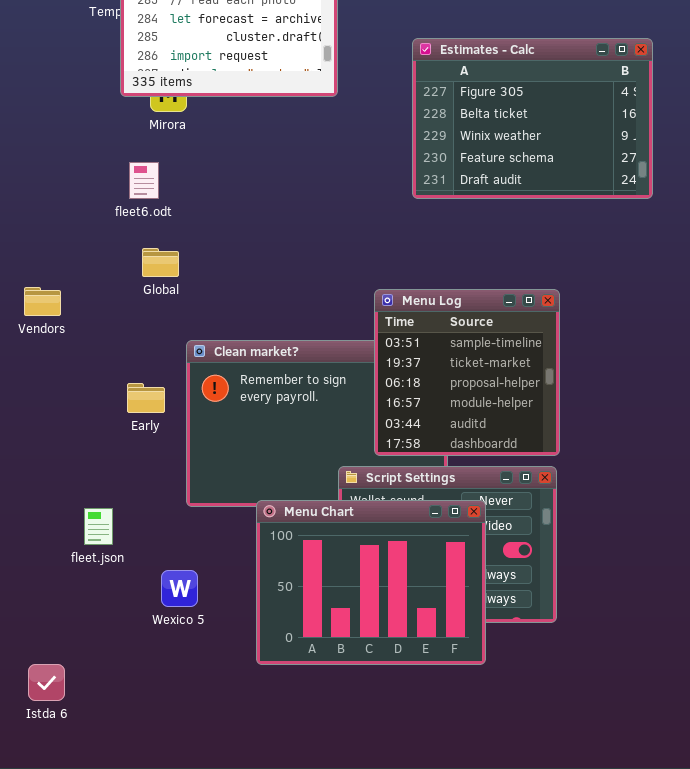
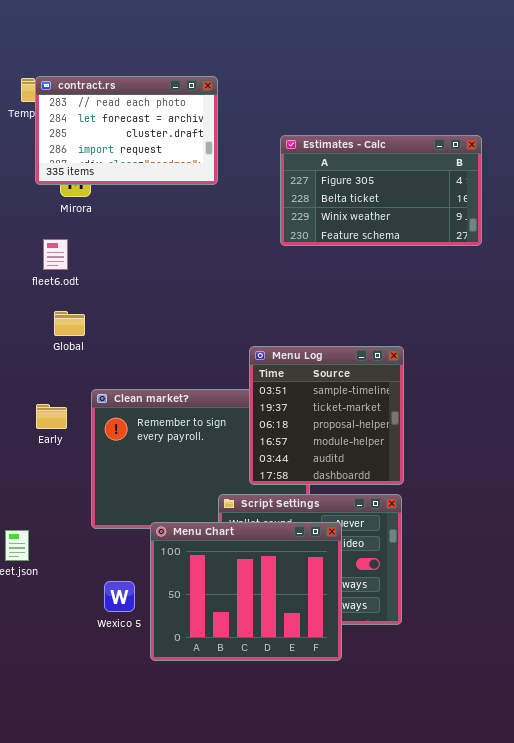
Estimates - Calc: [412,38,653,199] -> [280,135,482,246], resized
Early: [127,383,165,413] -> [36,404,67,429], moved
Wexico 5: [161,570,198,607] -> [104,581,135,612], moved

